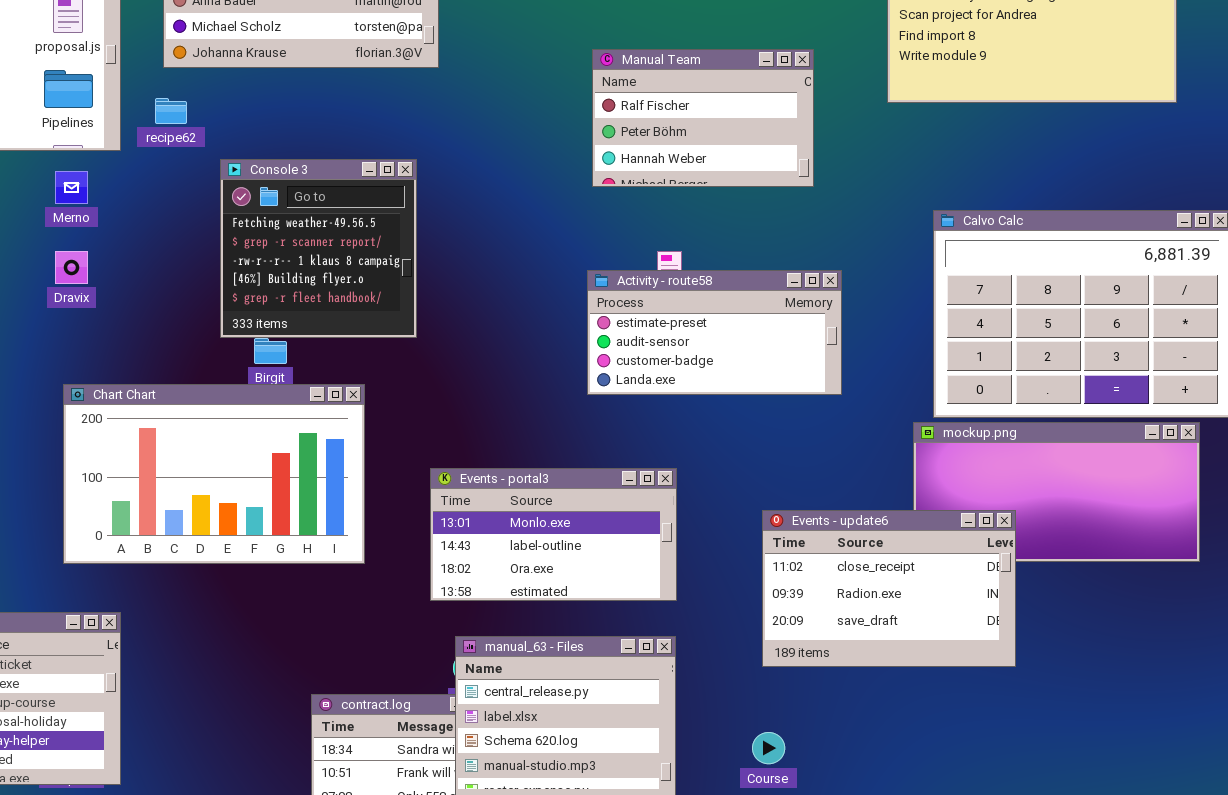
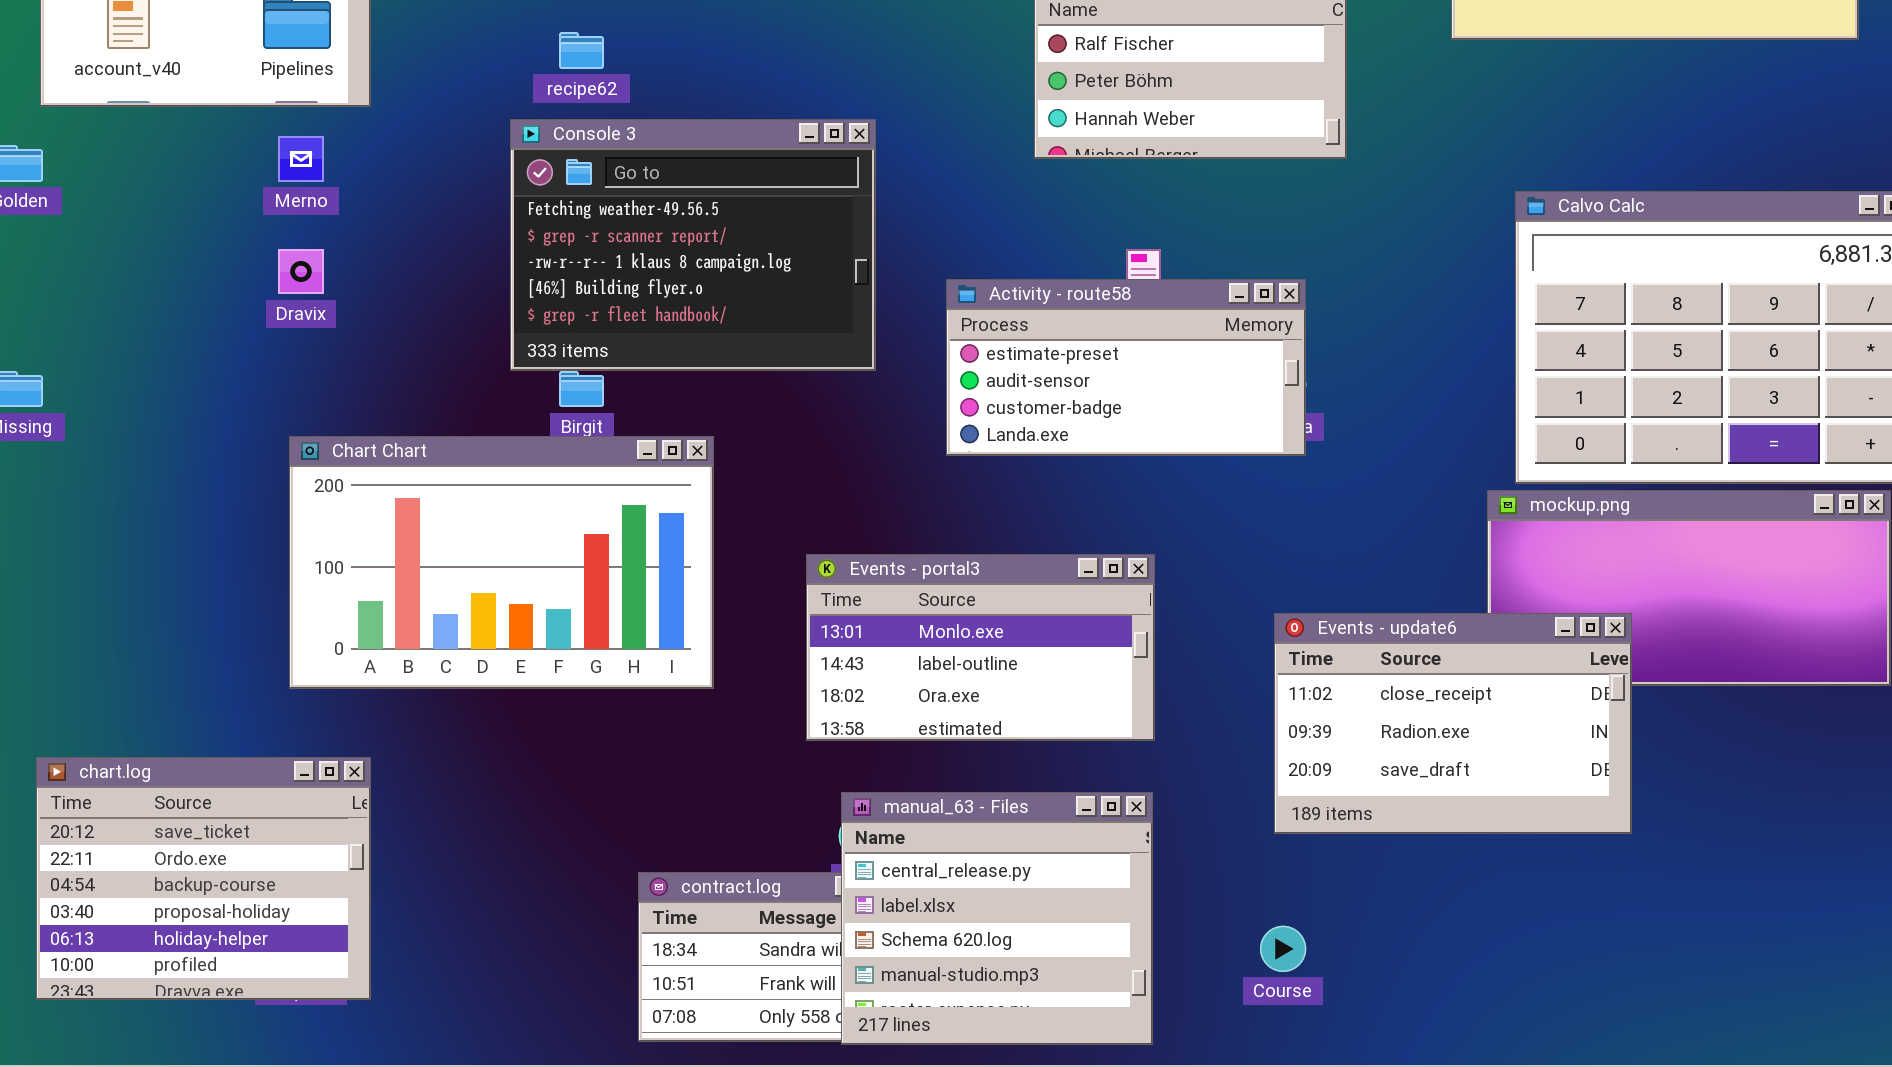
recipe62: [155,98,187,124] -> [559,32,604,69], moved
Console 3: [220,159,417,338] -> [510,119,876,371], resized
Activity - route58: [587,270,842,395] -> [946,279,1306,456], moved

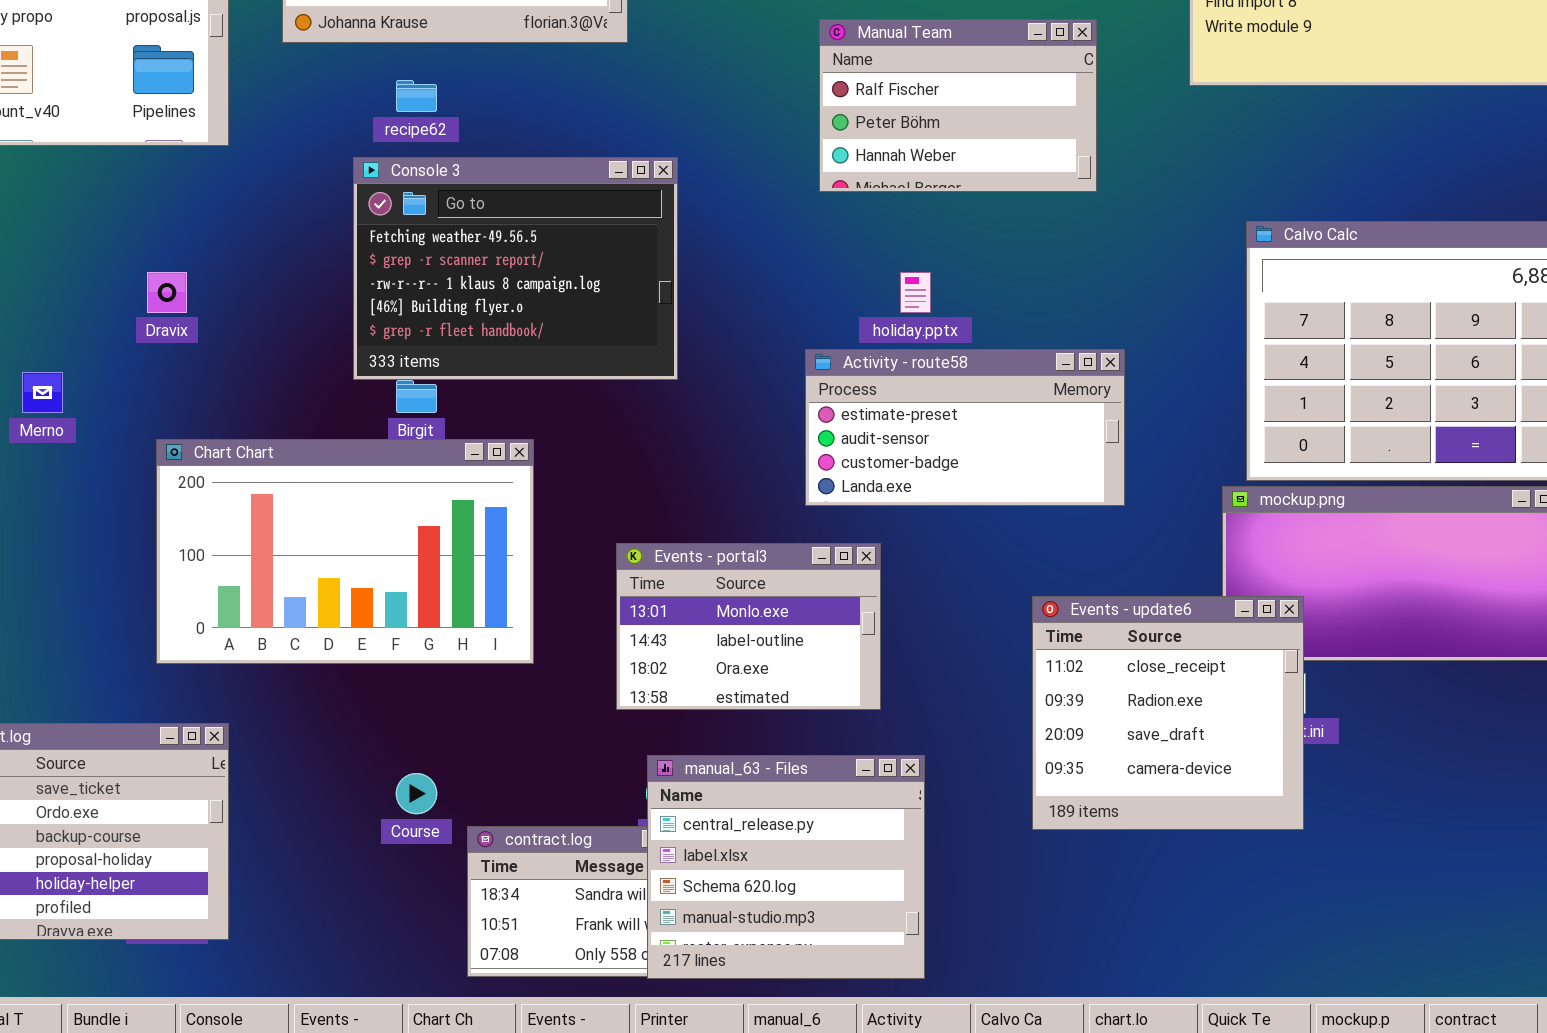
Merno: [278,136,324,182] -> [22,372,63,413], moved
Activity - route58: [946,279,1306,456] -> [805,349,1125,506], moved
Events - portal3: [806,554,1155,741] -> [616,543,881,710], resized
Events - update6: [1274,613,1632,834] -> [1032,596,1304,830], resized
Course: [1260,926,1306,972] -> [396,773,437,814], moved

